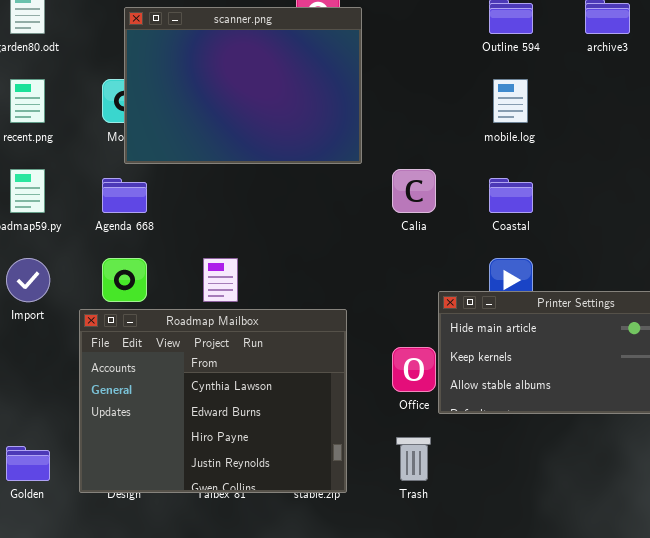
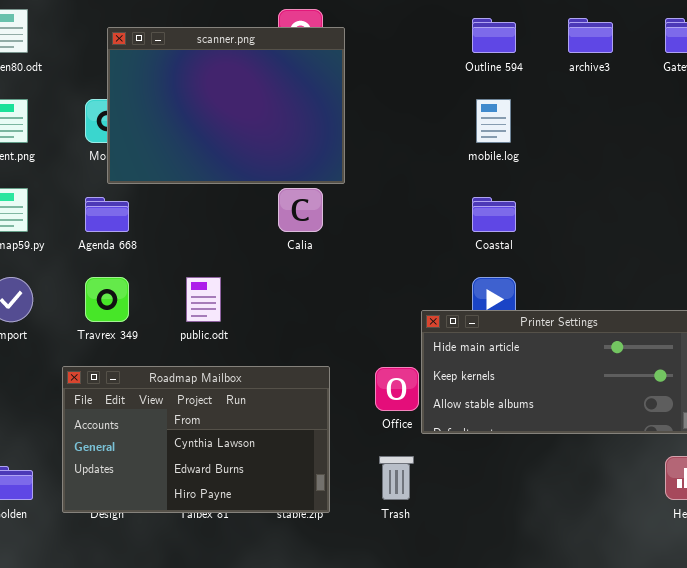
Calia: [392,169,436,213] -> [278,188,323,232], moved
Roadmap Mailbox: [79,309,347,493] -> [62,366,330,513], resized

